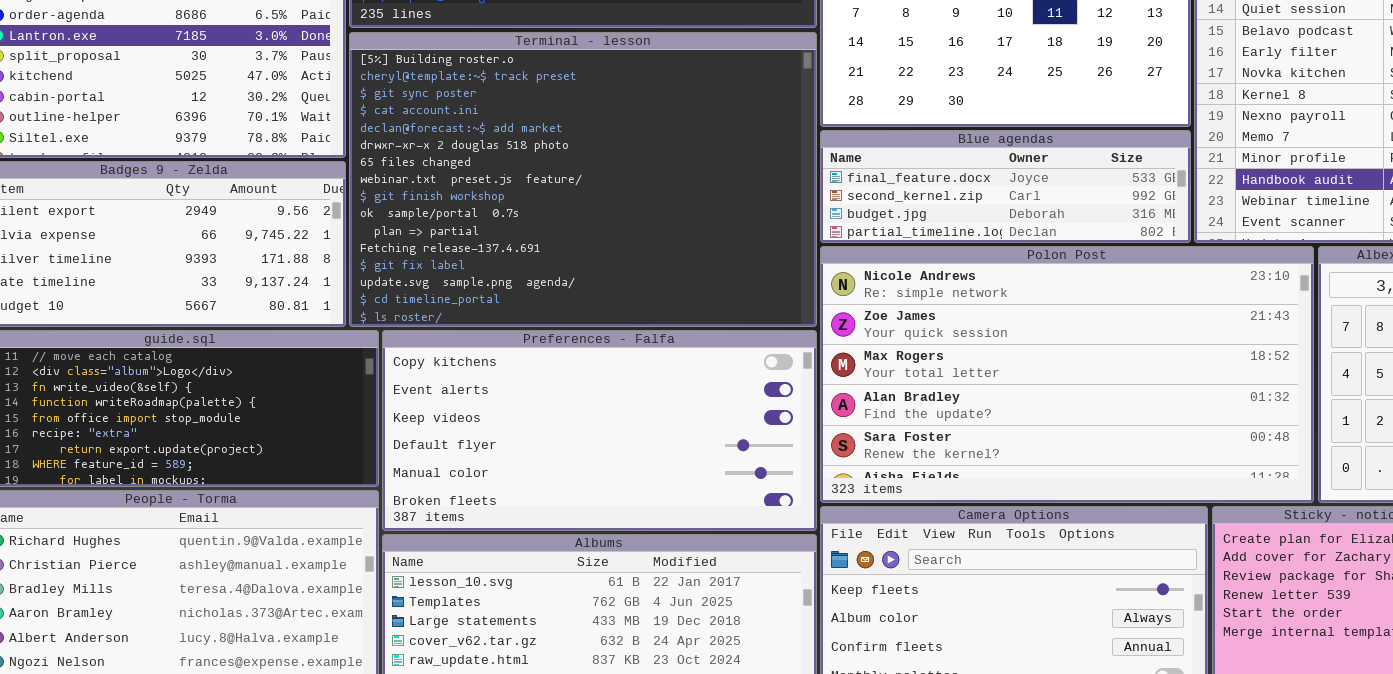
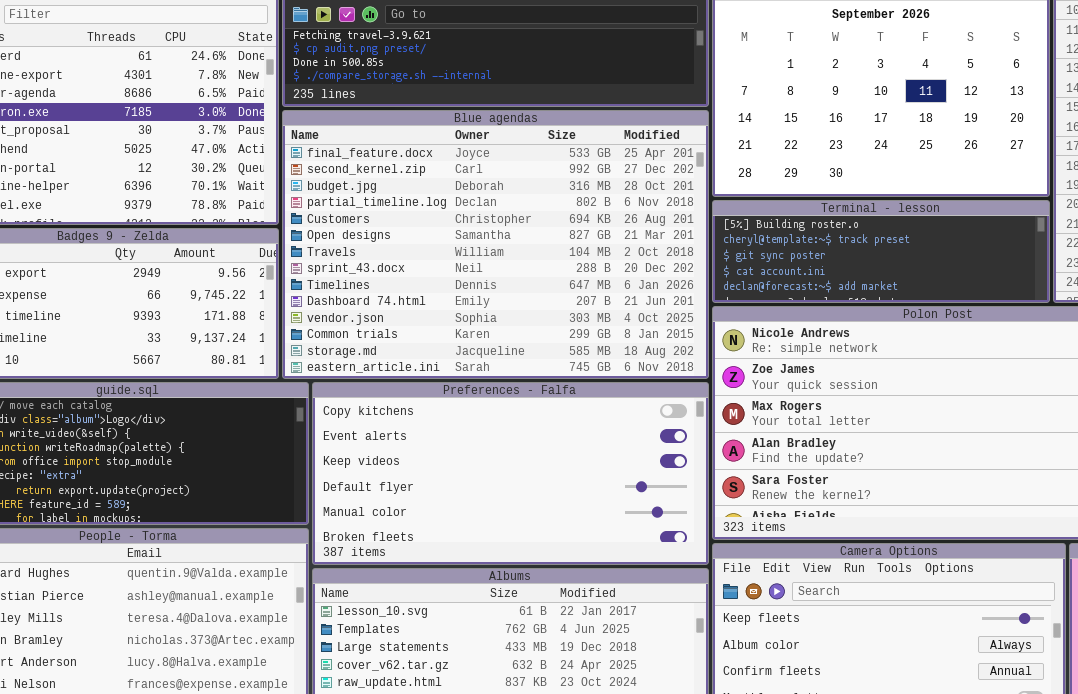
Terminal - lesson: [349,32,817,327] -> [712,200,1050,303], moved, resized
Blue agendas: [820,130,1191,243] -> [282,110,709,379], moved, resized

